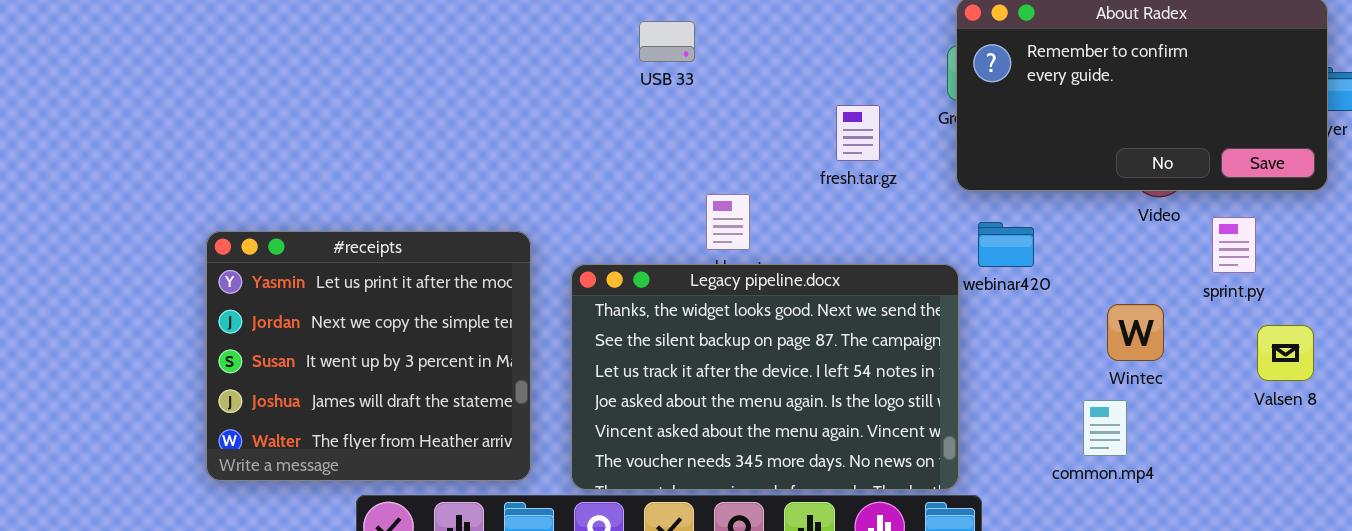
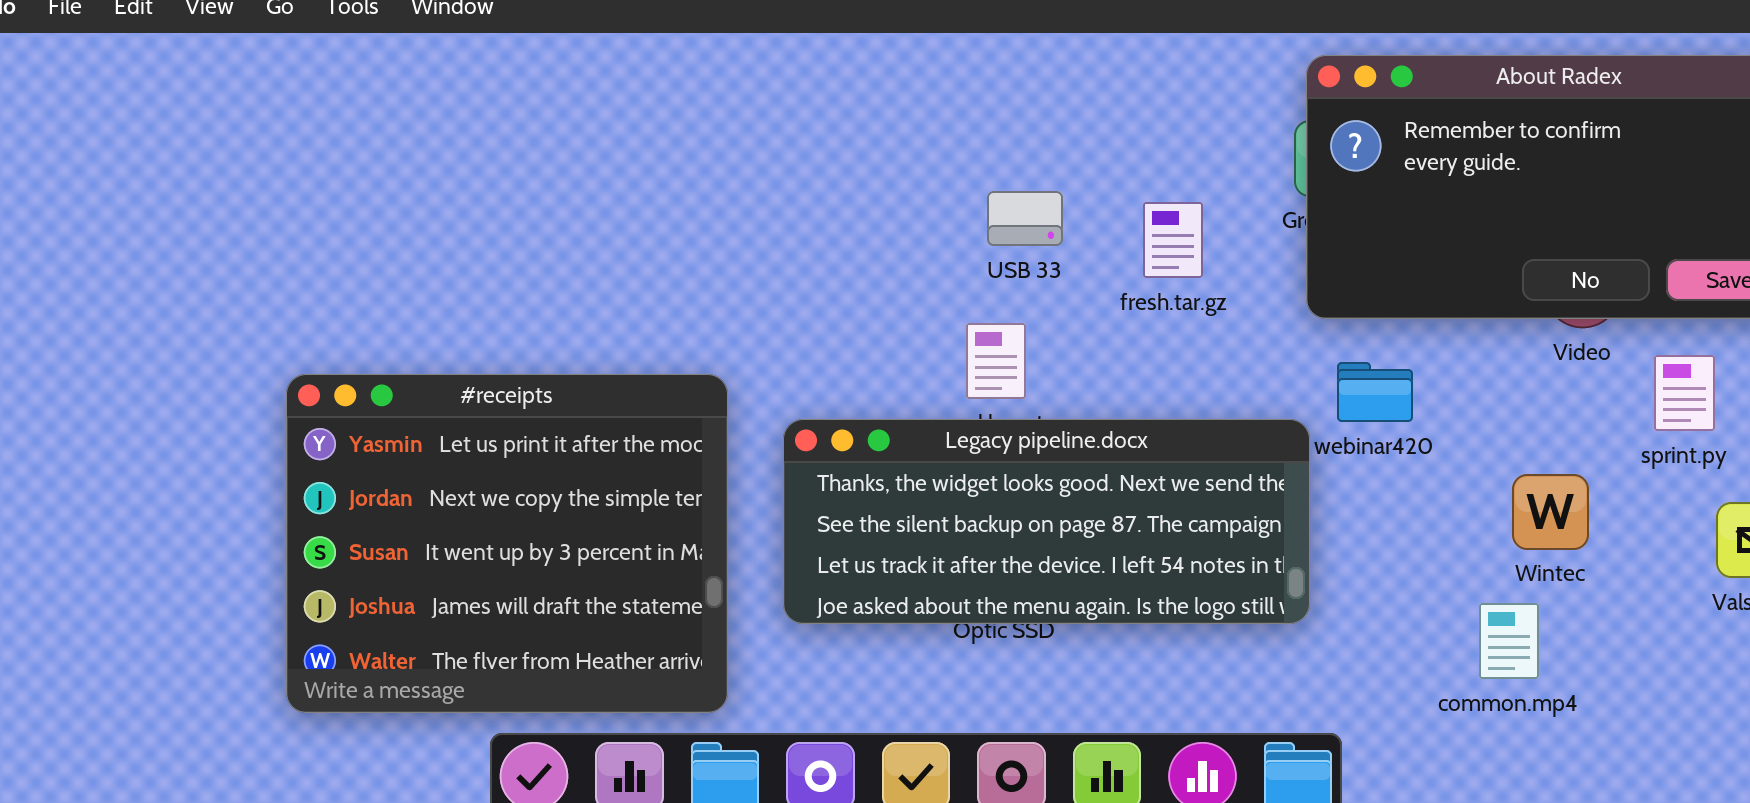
USB 33: [639,21,695,62] -> [987,191,1063,246], moved
Legacy pipeline.docx: [571,264,959,490] -> [783,419,1310,624], resized

